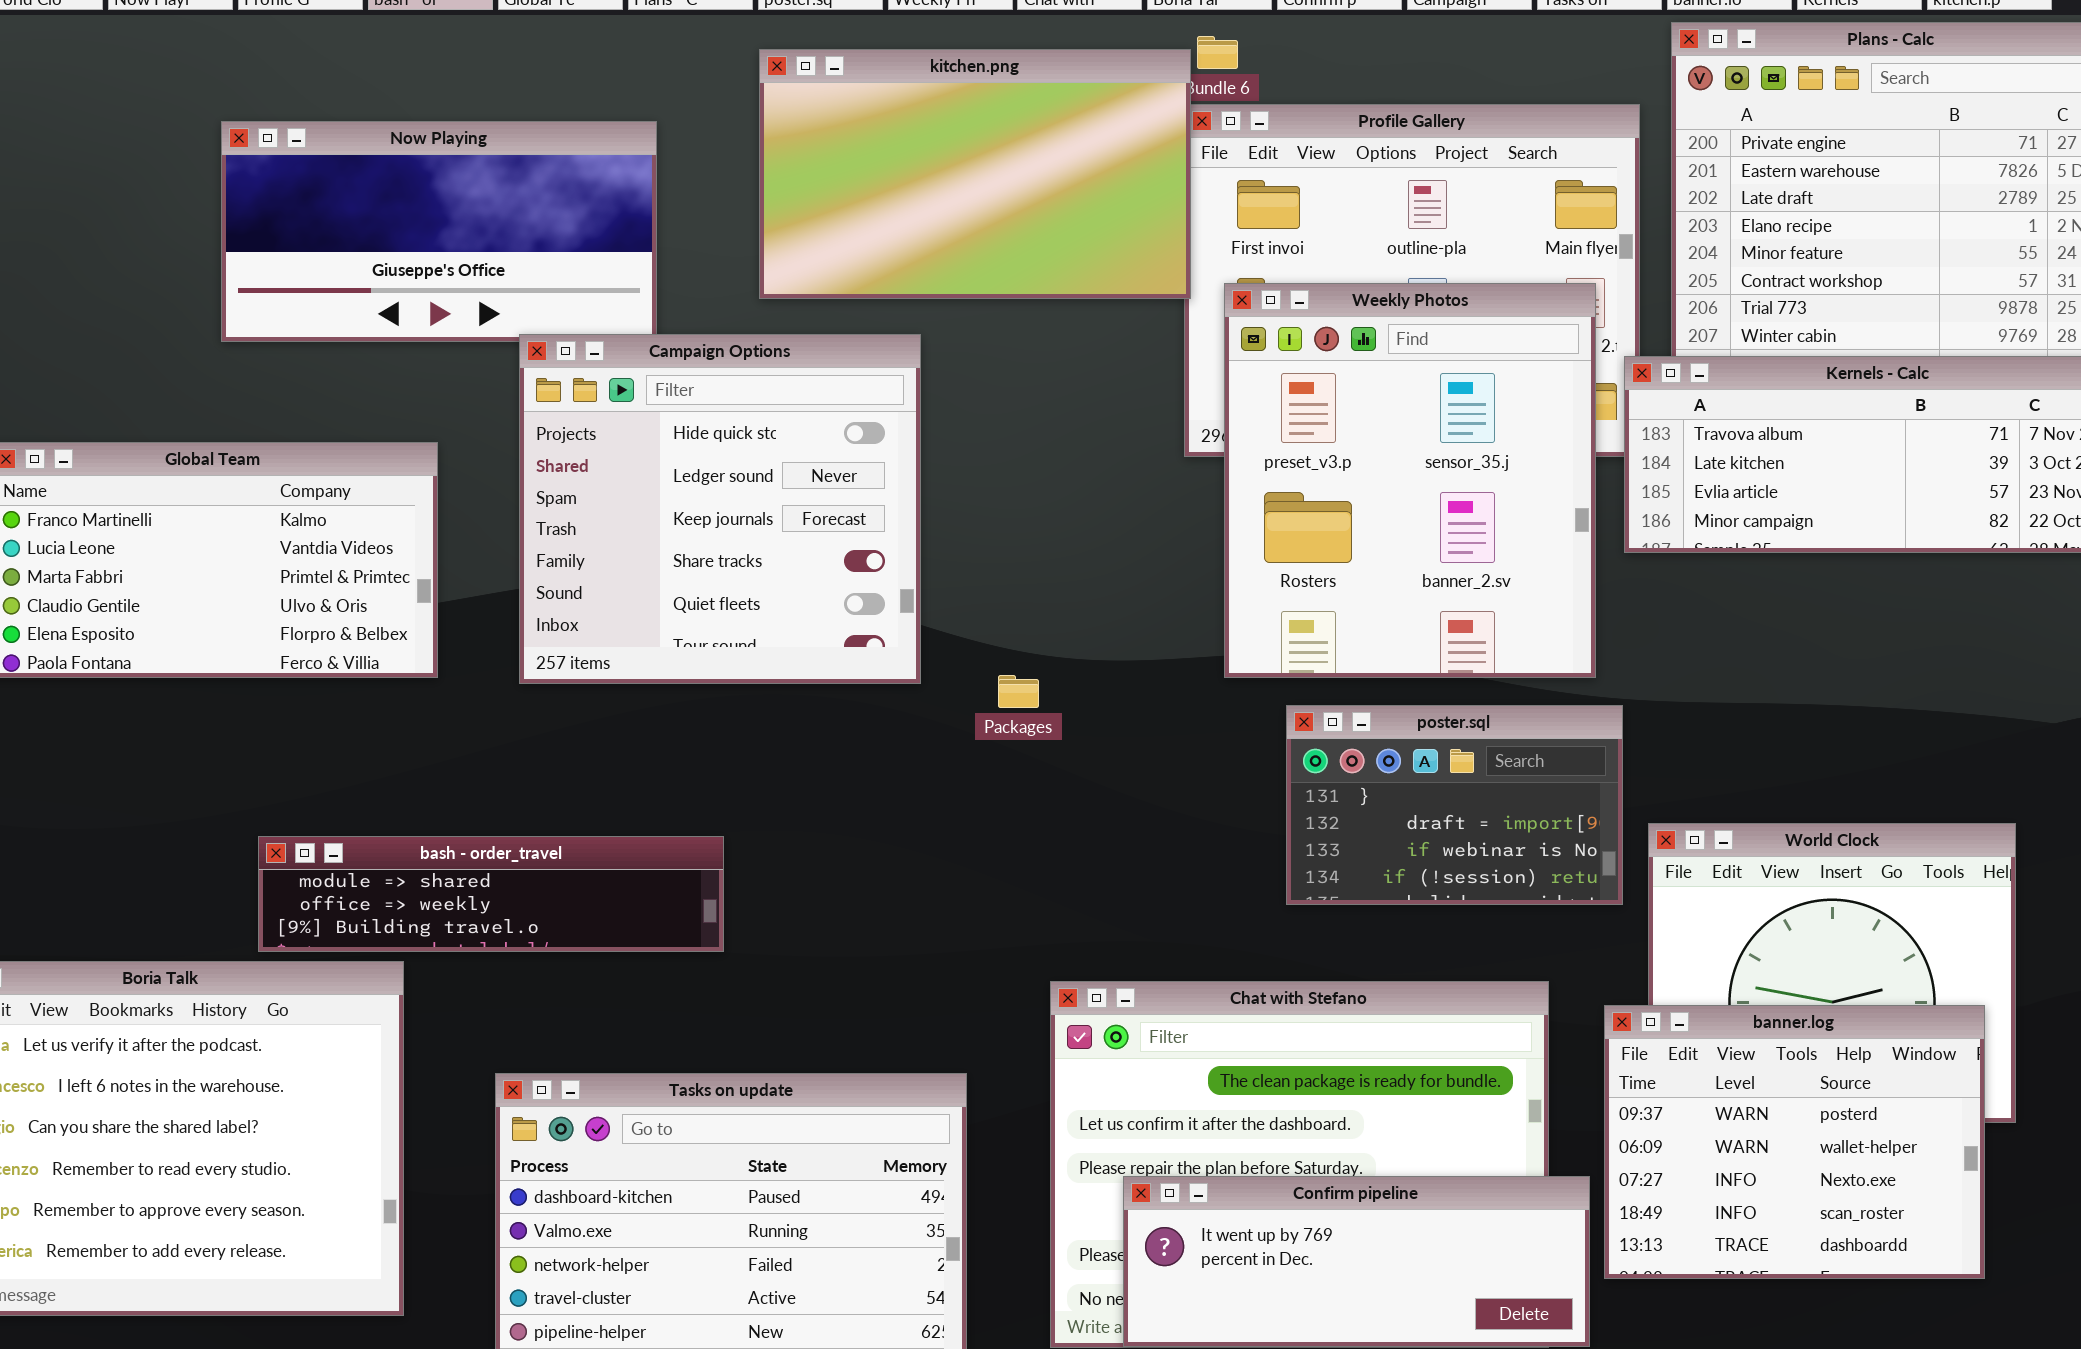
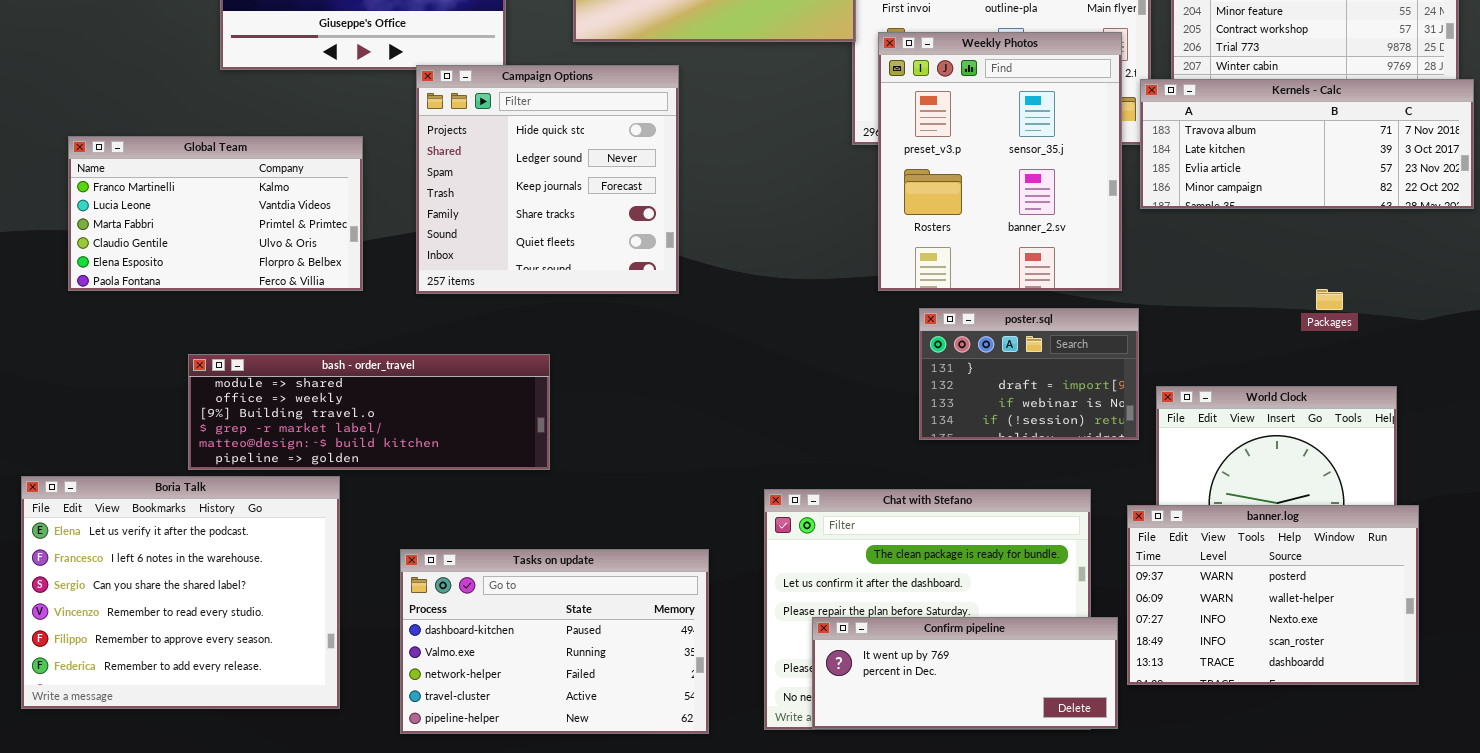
Packages: [998,675,1039,708] -> [1316,289,1343,310], moved
bash - order_travel: [258,836,724,952] -> [188,354,550,470], resized
banner.log: [1604,1005,1985,1279] -> [1127,505,1419,685], resized

